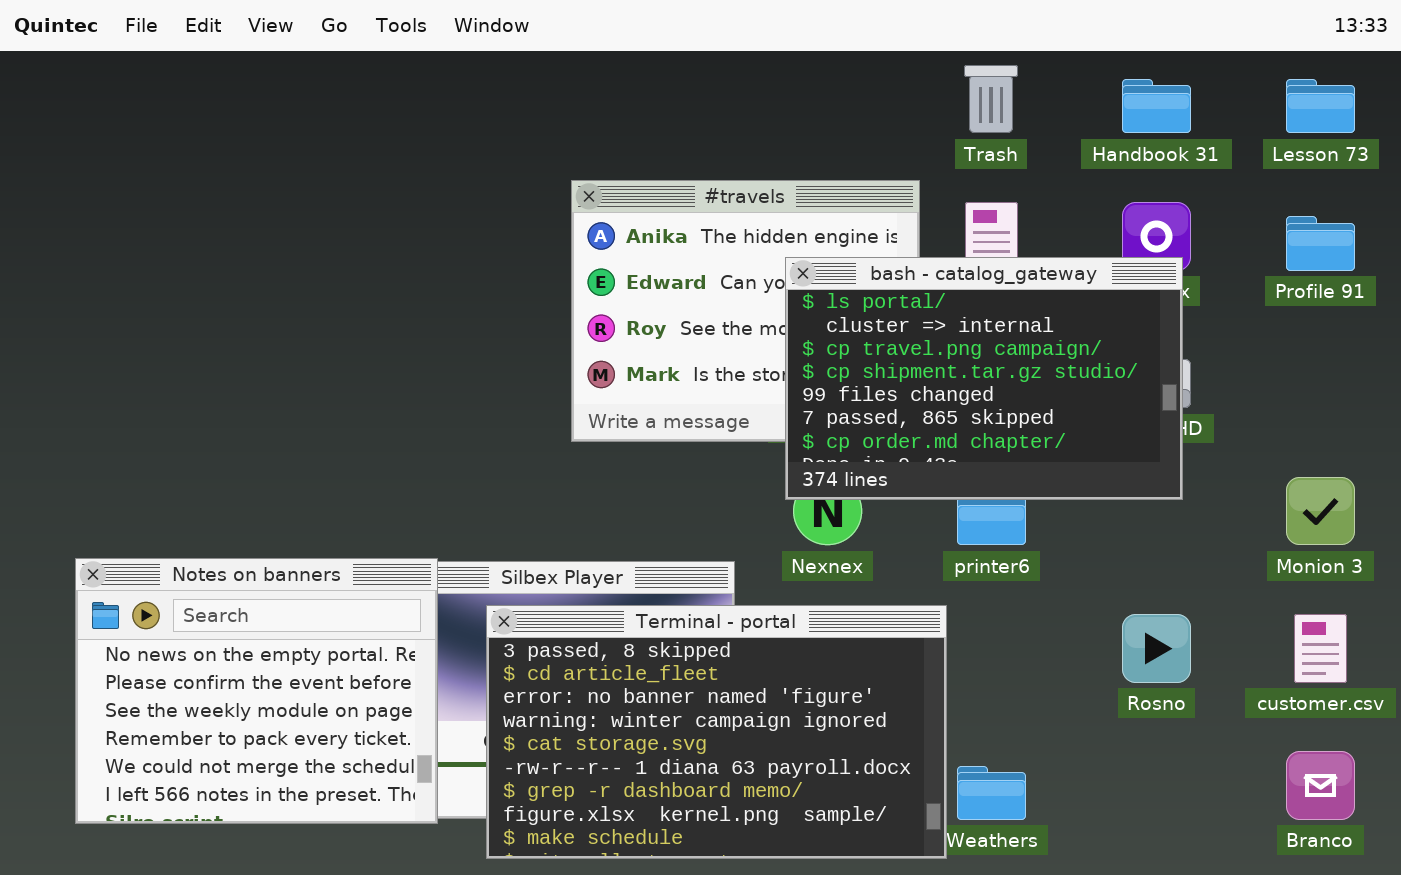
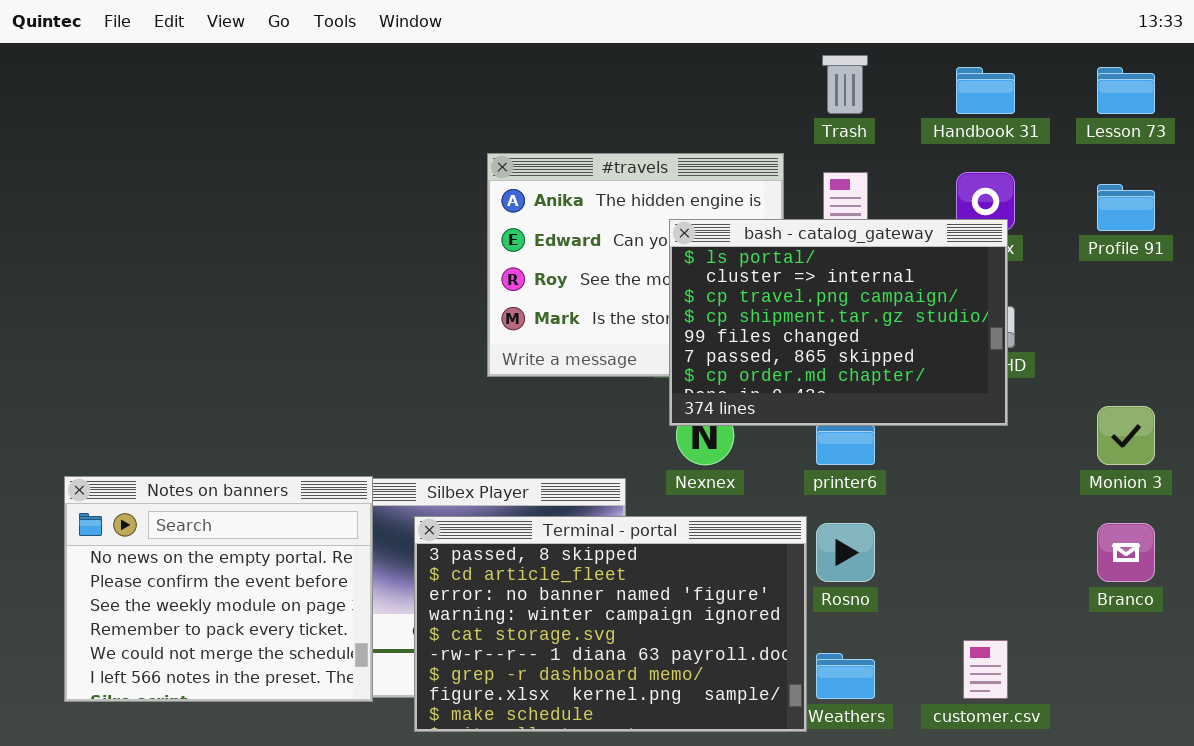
Rosno: [1122,614,1191,683] -> [816,523,875,582], moved
customer.csv: [1294,614,1347,683] -> [963,640,1008,699], moved
Branco: [1286,751,1355,820] -> [1097,523,1155,582], moved

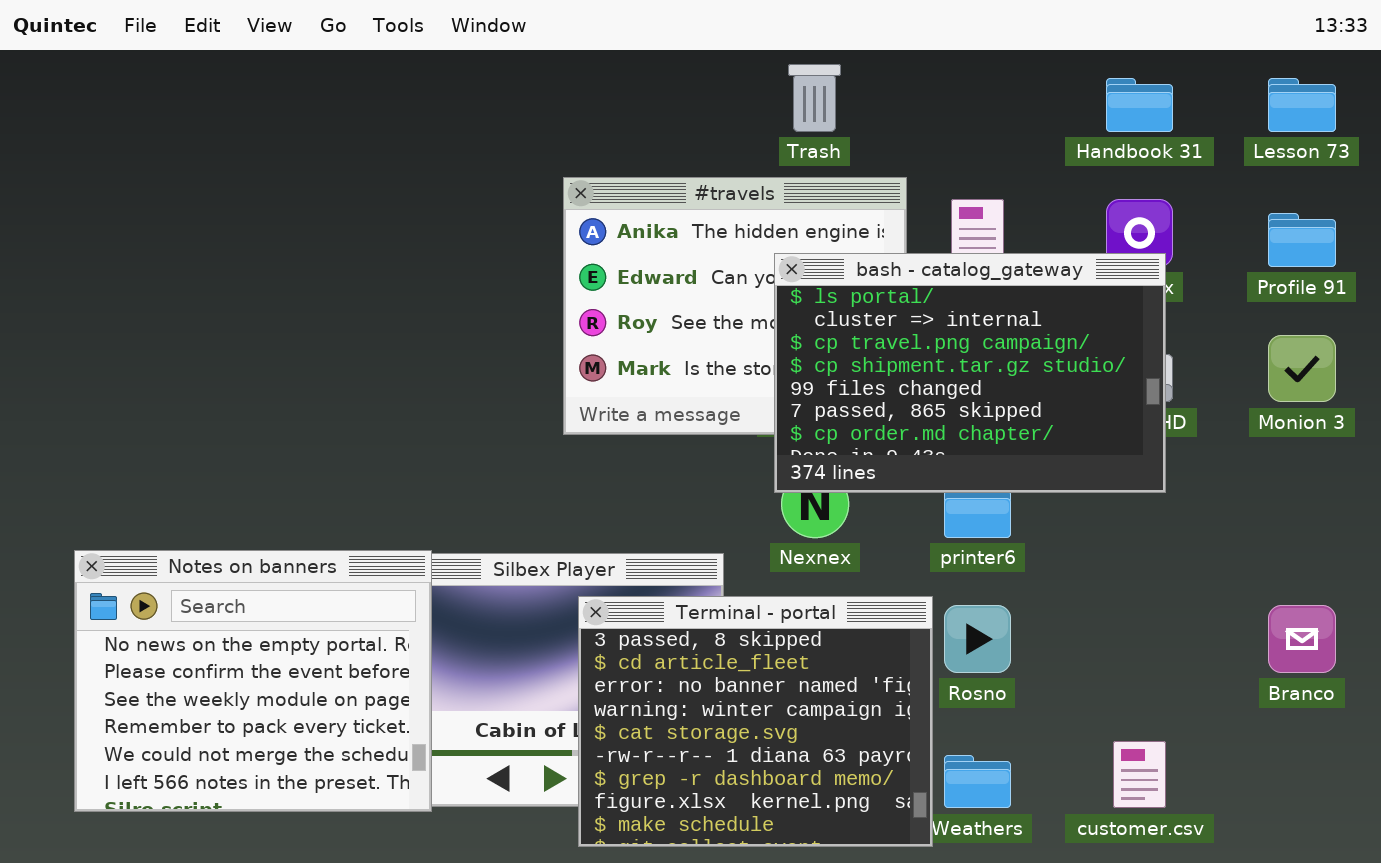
Trash: [822,55,868,114] -> [788,64,841,132], moved
Monion 3: [1097,406,1155,465] -> [1268,335,1336,402], moved
Terminal - portal: [414,516,807,732] -> [578,596,933,847], resized

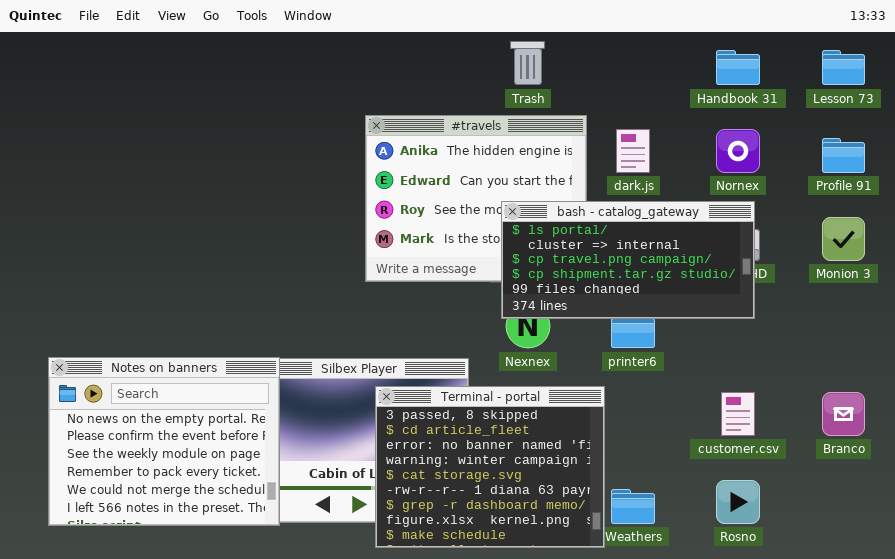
bash - catalog_gateway: [774,253,1166,493] -> [501,201,755,319], resized
Rosno: [944,605,1011,673] -> [716,480,760,524], moved
customer.csv: [1113,741,1166,808] -> [721,392,755,436], moved

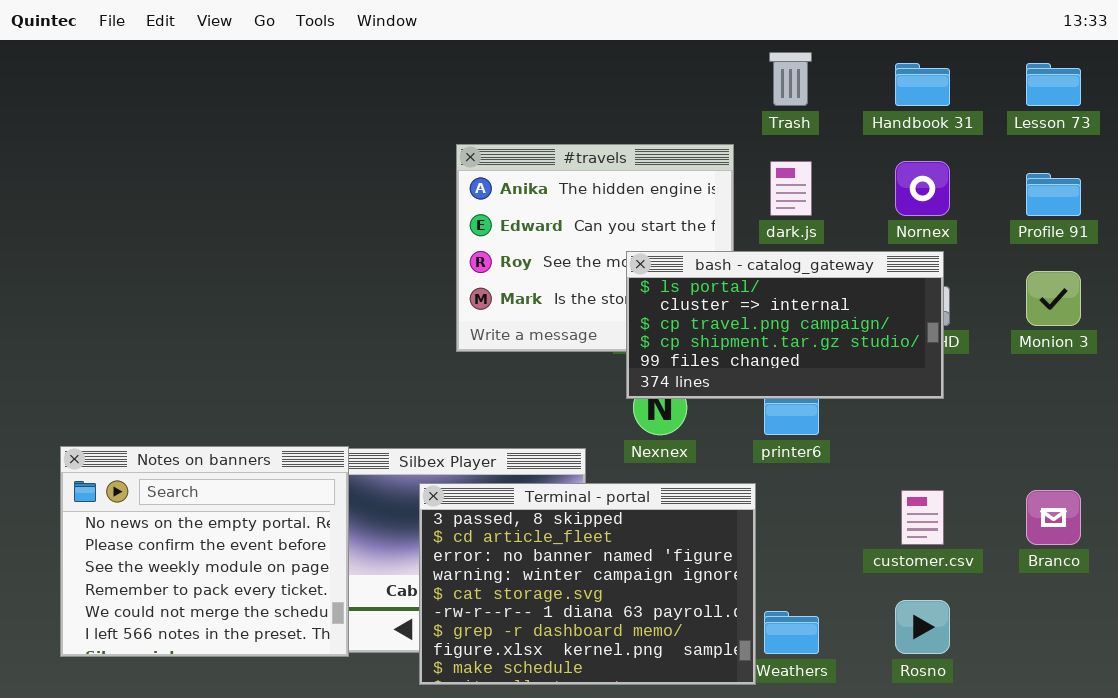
Trash: [510,41,545,85] -> [769,52,812,106], moved
Terminal - portal: [375,386,605,548] -> [419,483,756,685], resized

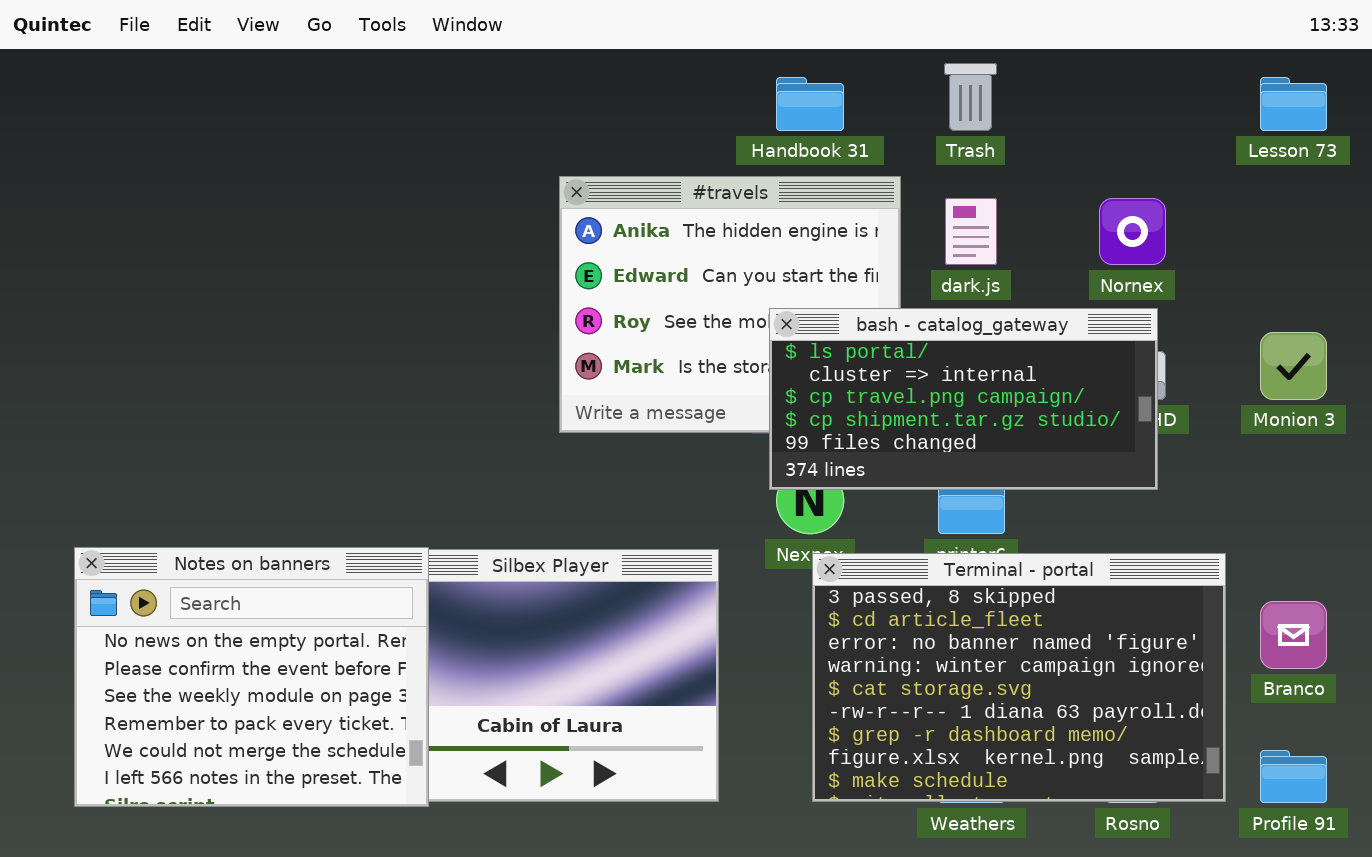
Handbook 31: [895,63,950,106] -> [776,77,844,131], moved
Profile 91: [1026,173,1081,216] -> [1260,750,1327,803], moved
Terminal - portal: [419,483,756,685] -> [812,553,1226,802], moved

